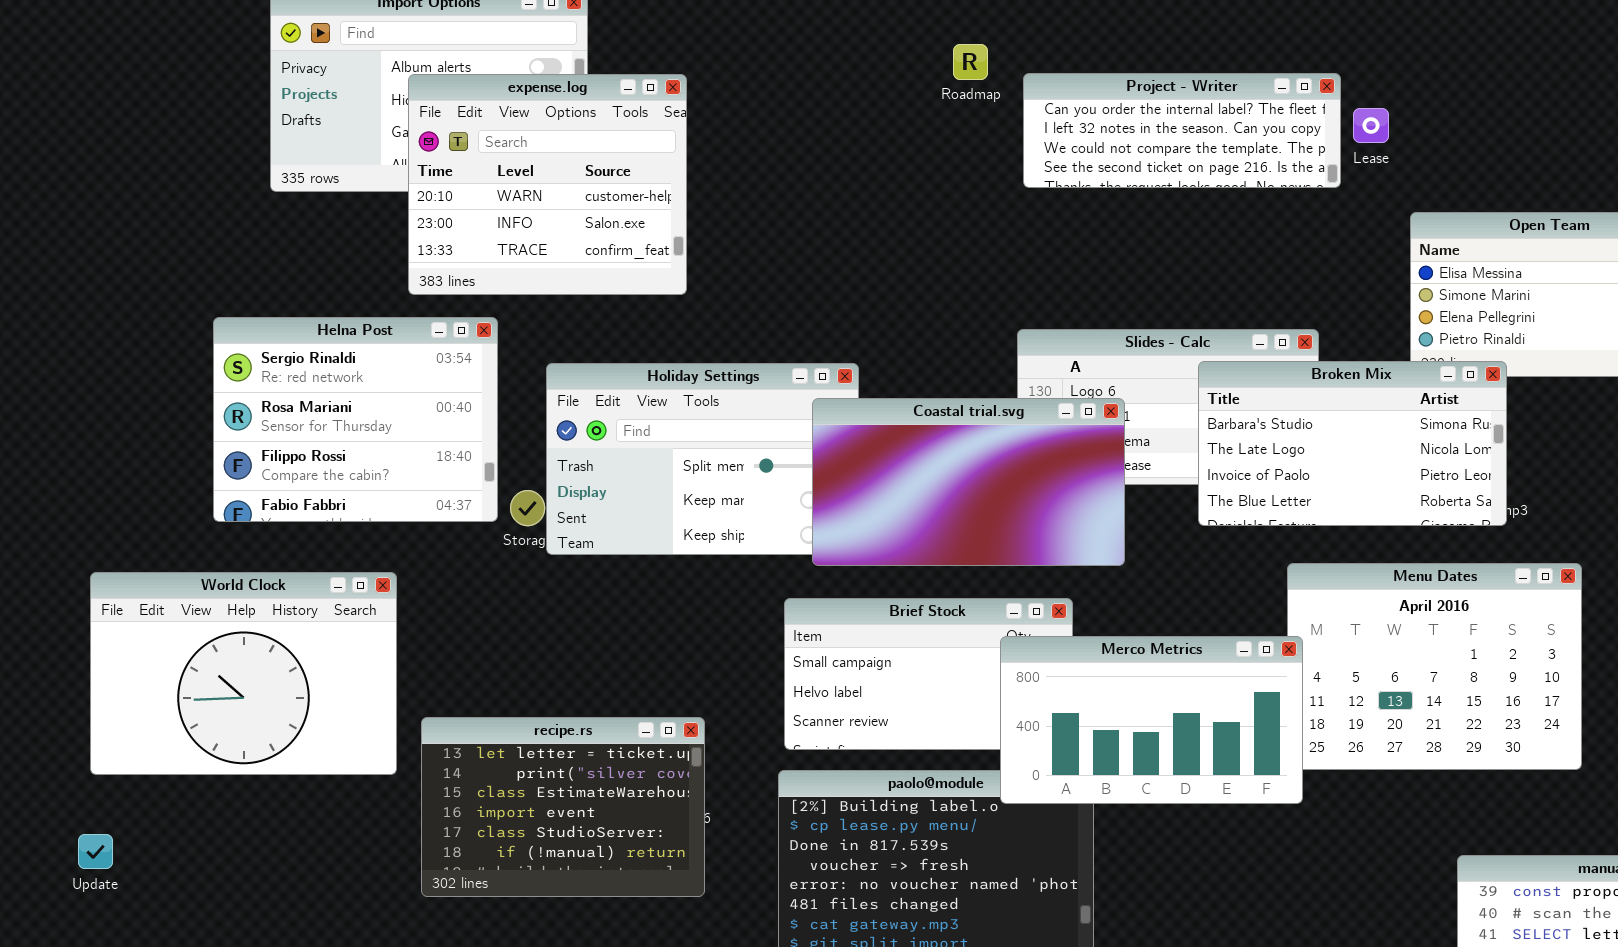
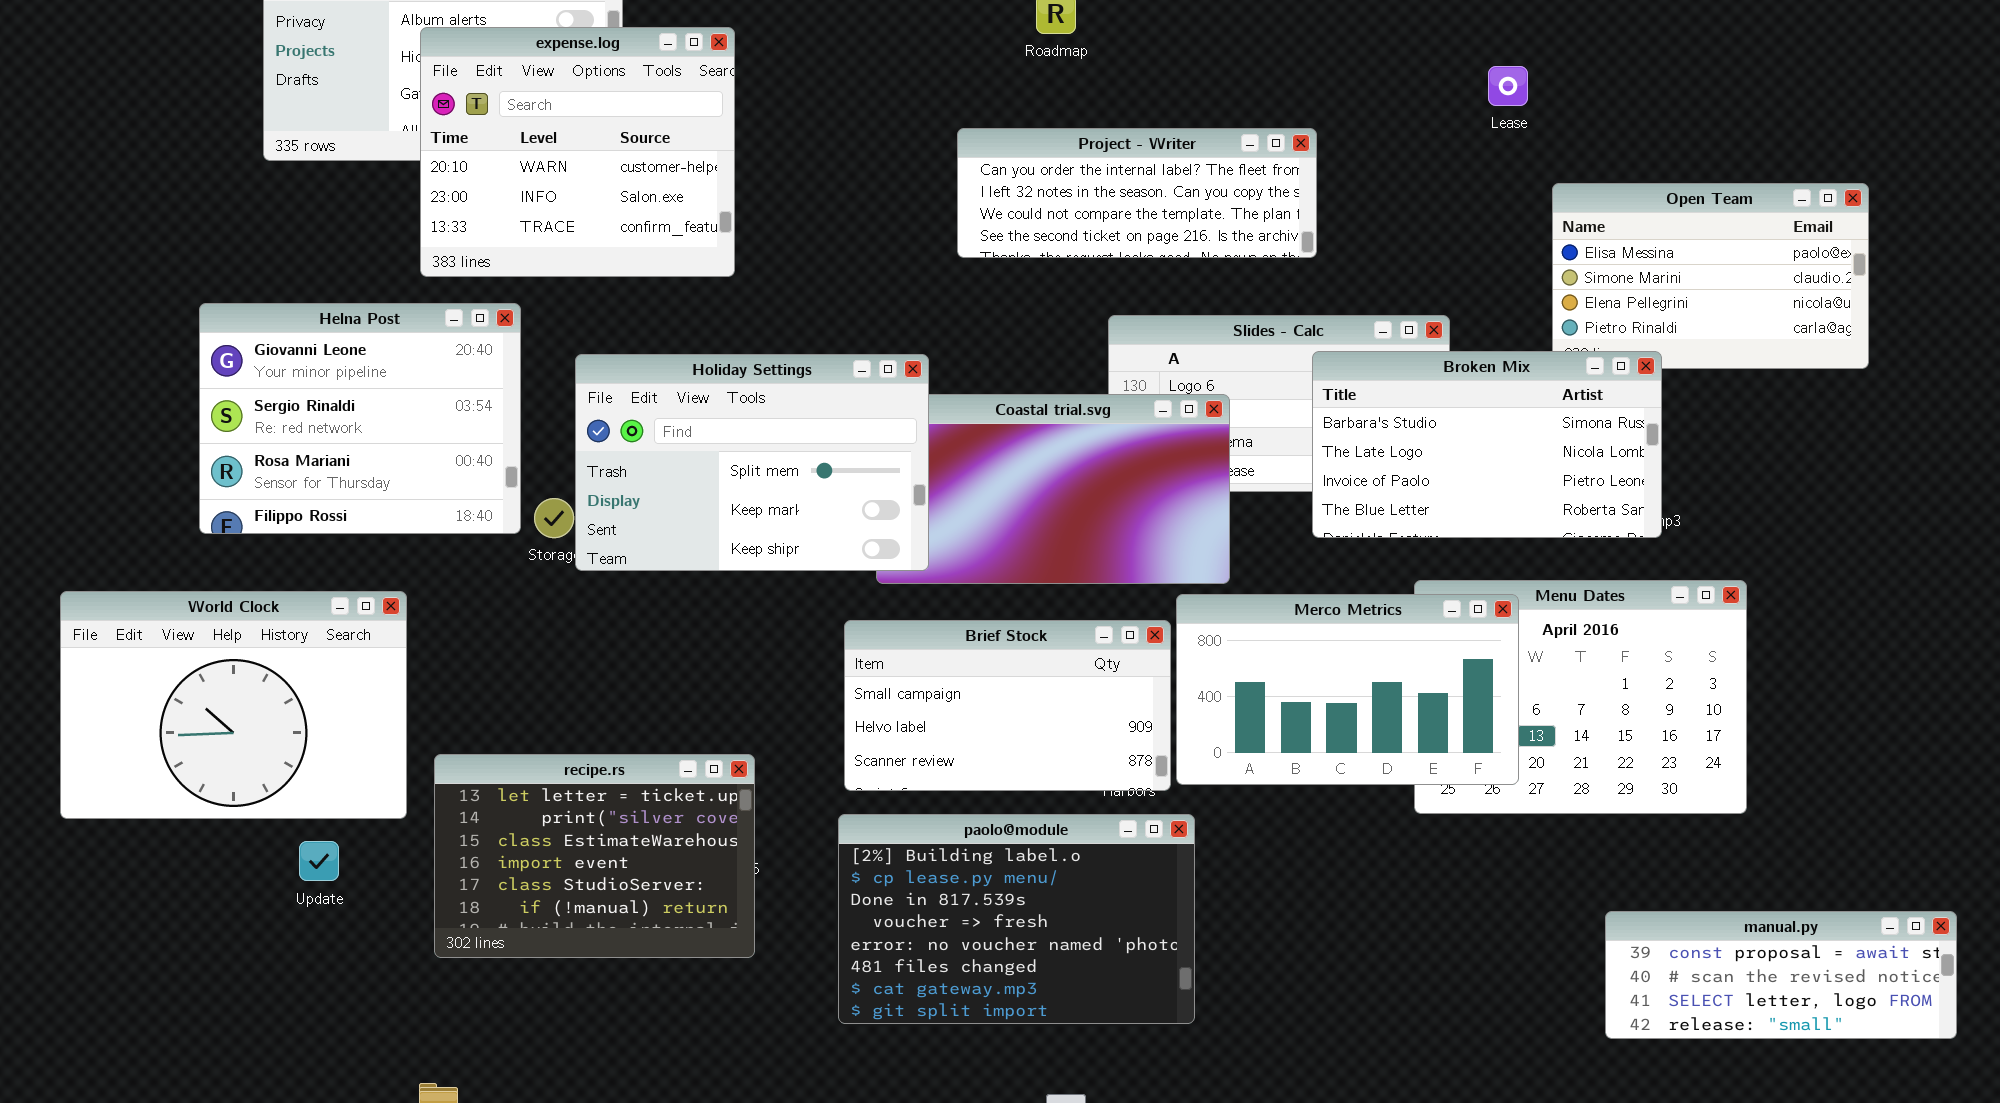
Project - Writer: [1023,73,1341,188] -> [957,128,1317,258], moved
Helna Post: [213,317,498,522] -> [199,303,521,534], scrolled up 1 row
Holiday Settings: [546,363,859,555] -> [575,354,929,571], raised
Merco Metrics: [1000,636,1303,804] -> [1176,594,1519,785], moved
Update: [78,834,113,869] -> [299,841,339,881], moved

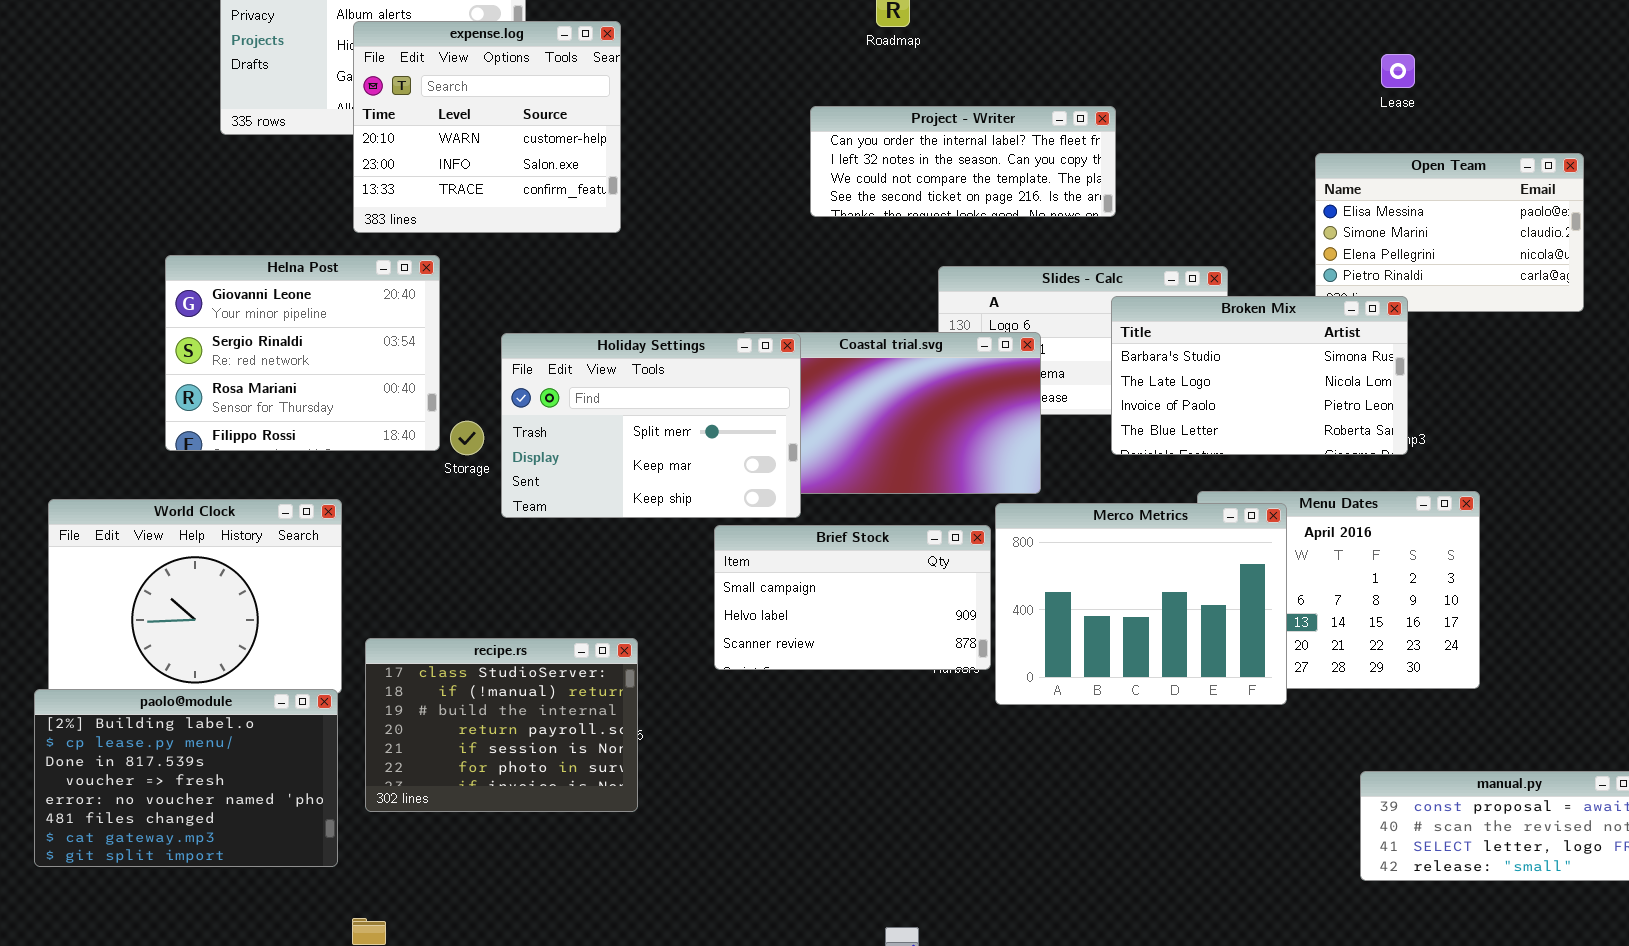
Lease: [1488,66,1528,106] -> [1381,54,1415,88], moved
Holiday Settings: [575,354,929,571] -> [501,333,801,518], moved
Merco Metrics: [1176,594,1519,785] -> [995,503,1287,705], resized
recipe.rs: [434,754,755,958] -> [365,638,638,812], scrolled down 4 rows
paolo@module: [838,814,1195,1024] -> [34,689,338,867], moved

